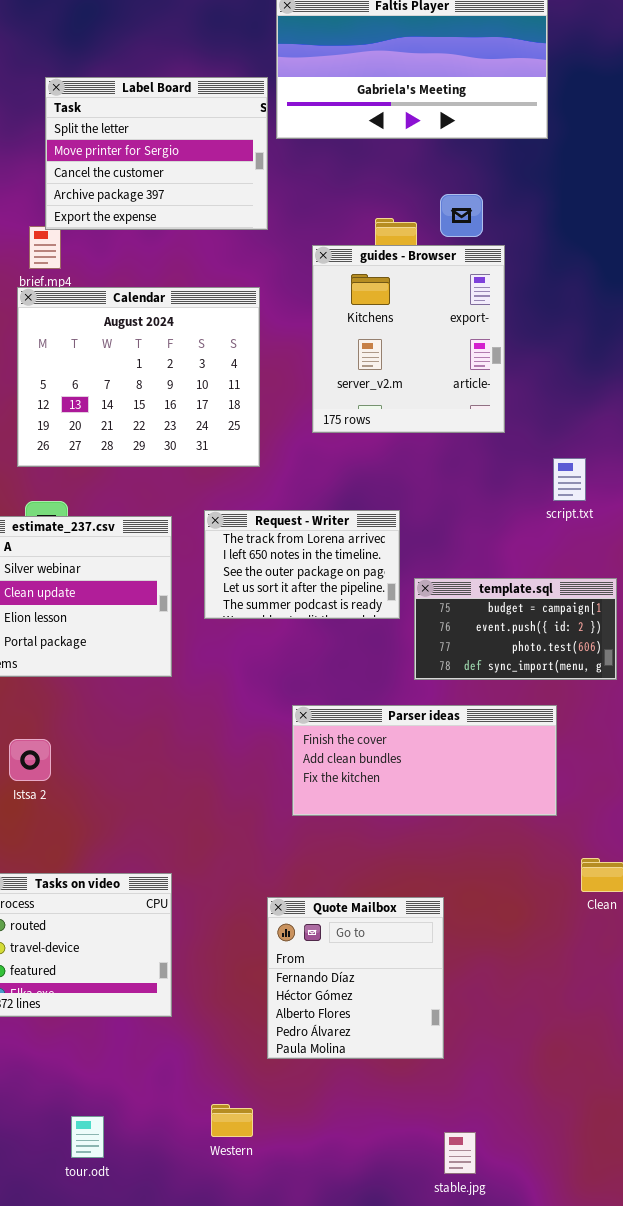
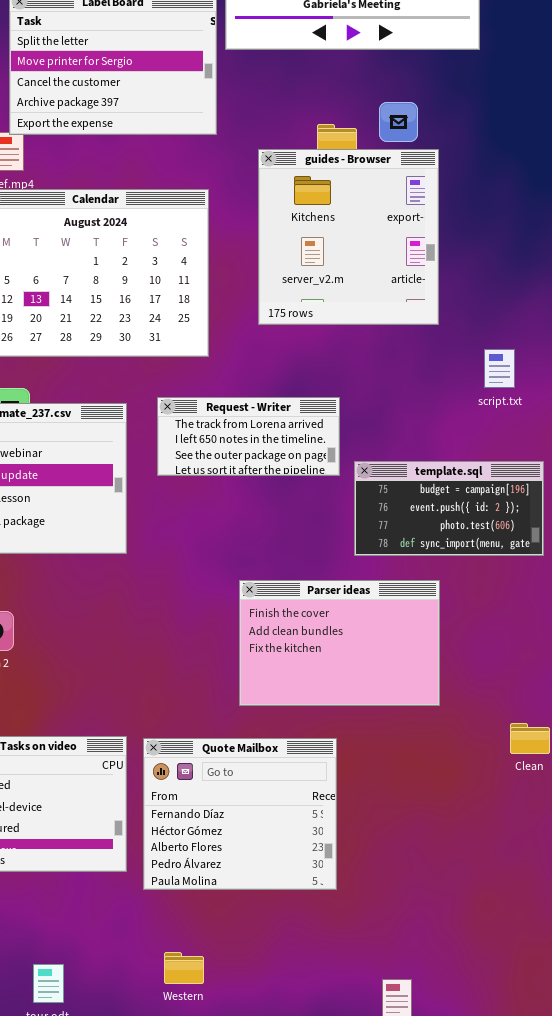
Request - Writer: [204,510,400,619] -> [157,397,340,476], resized
Parser ideas: [292,705,557,816] -> [239,580,440,706], resized
Quote Mailbox: [267,897,444,1059] -> [143,738,337,890], moved, resized

